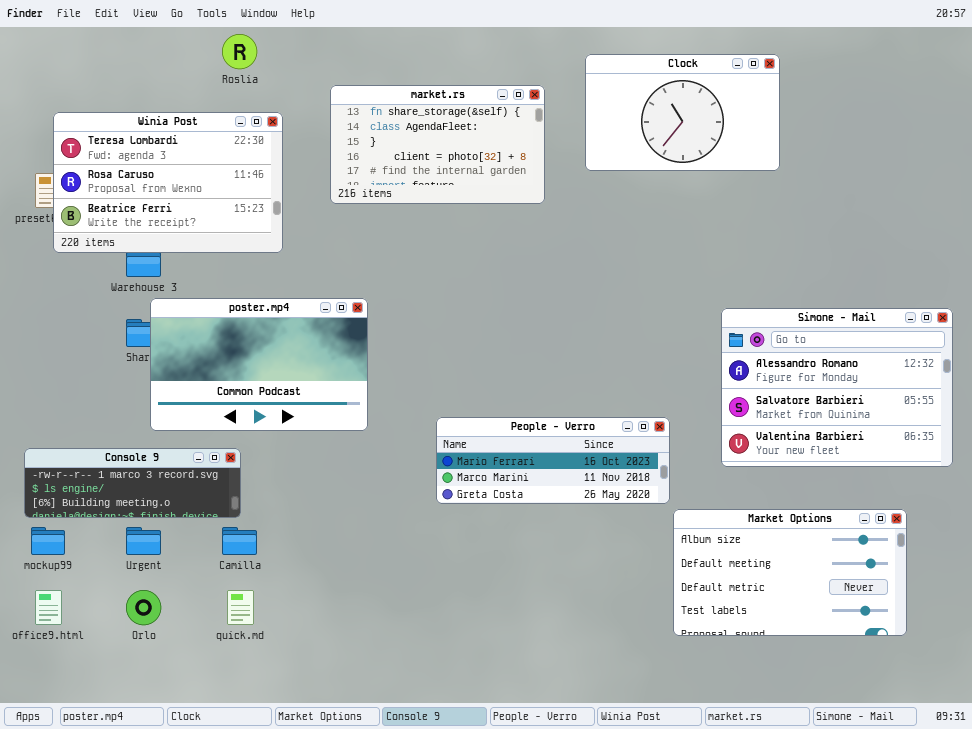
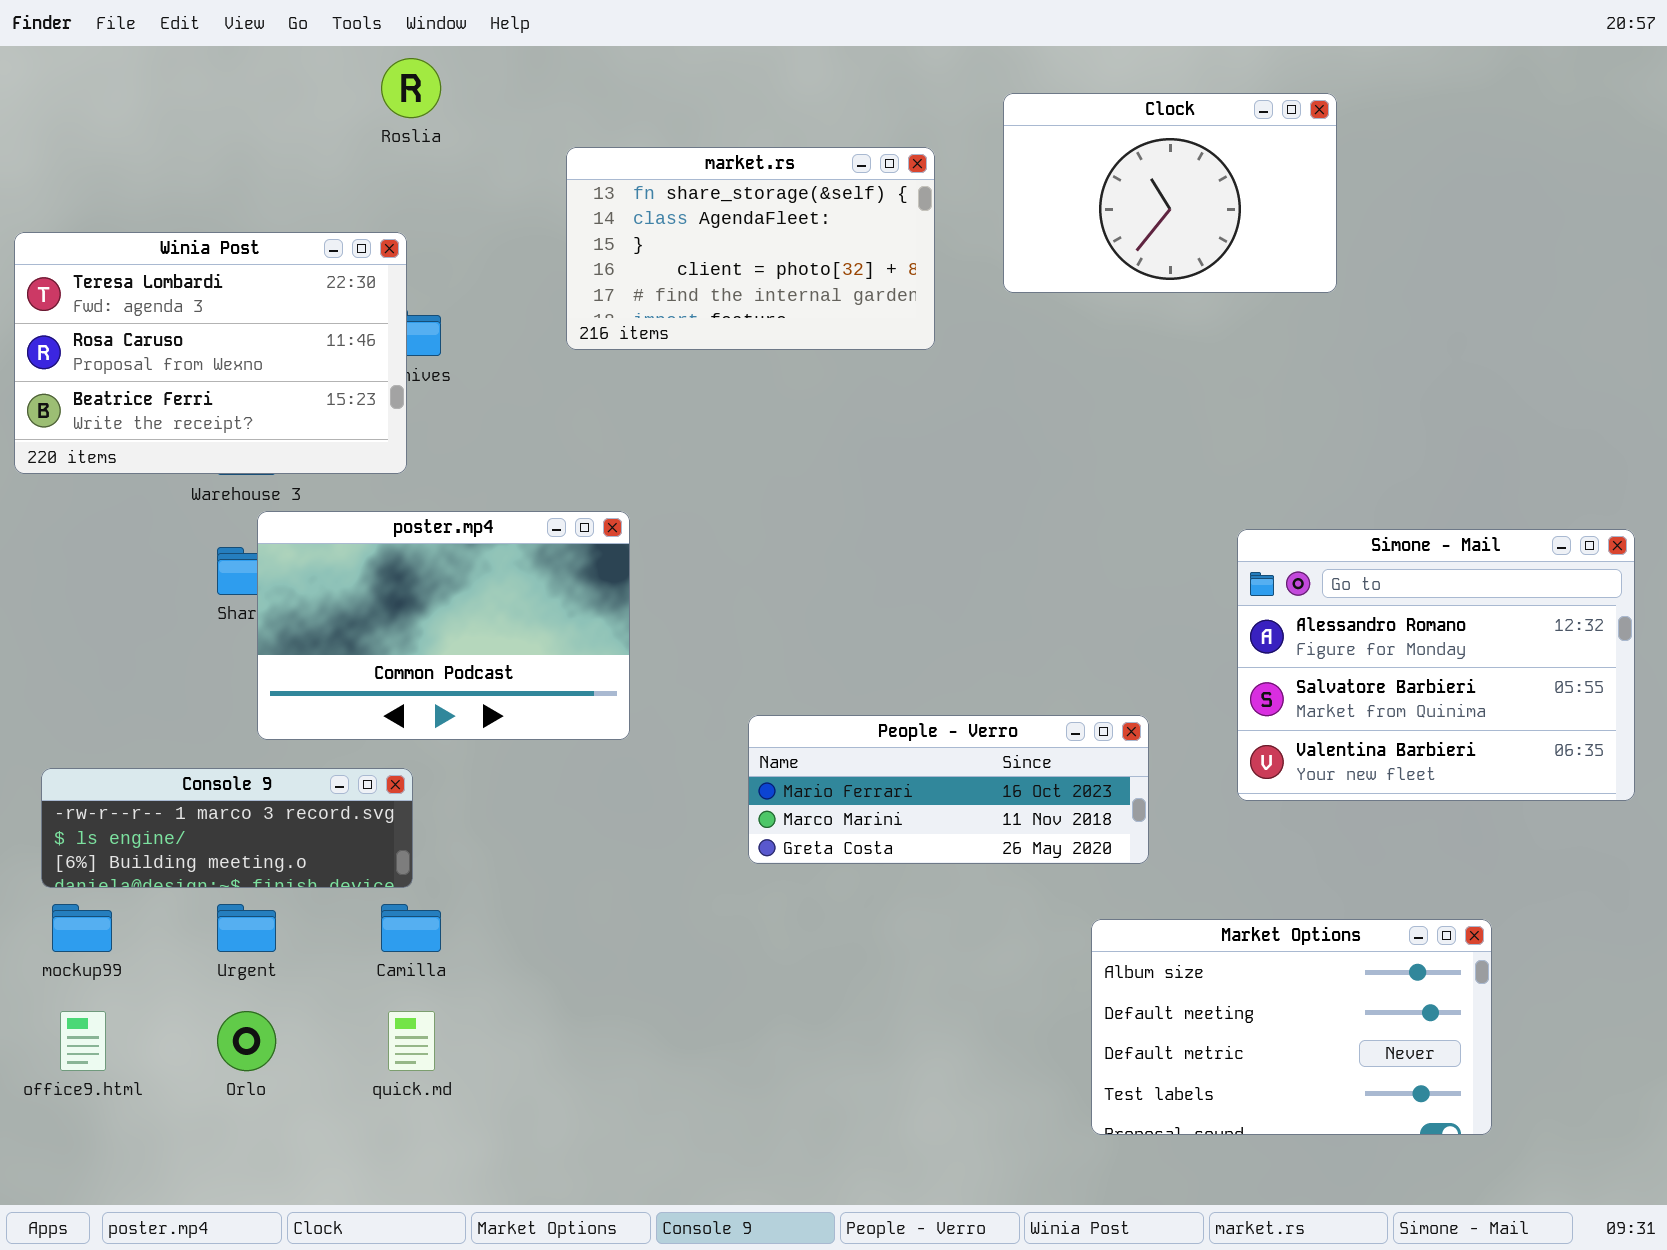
Winia Post: [53,112,283,253] -> [14,232,407,474], moved
Market Options: [673,509,907,636] -> [1091,919,1492,1135], moved

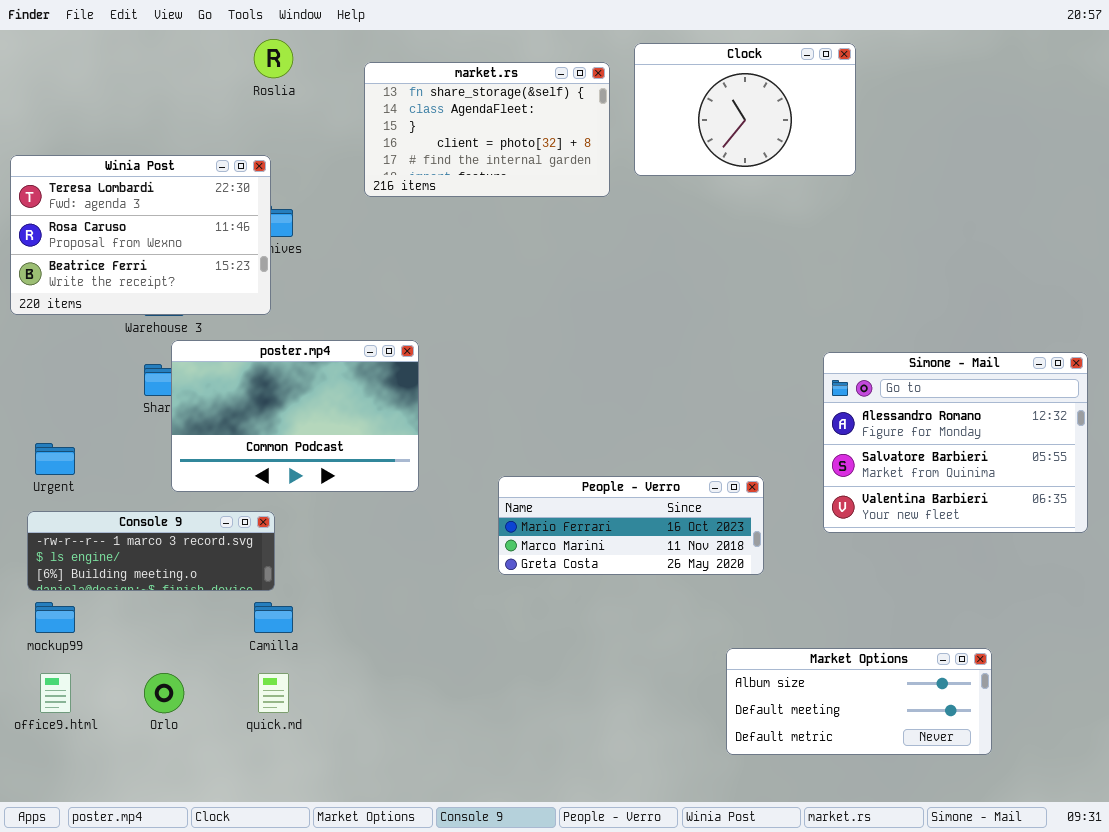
Clock: [1003,93,1337,293] -> [634,43,856,176], moved
market.rs: [566,147,935,350] -> [364,62,610,197], moved
Urgent: [217,904,276,952] -> [35,443,75,475], moved
Market Options: [1091,919,1492,1135] -> [726,648,992,755], resized

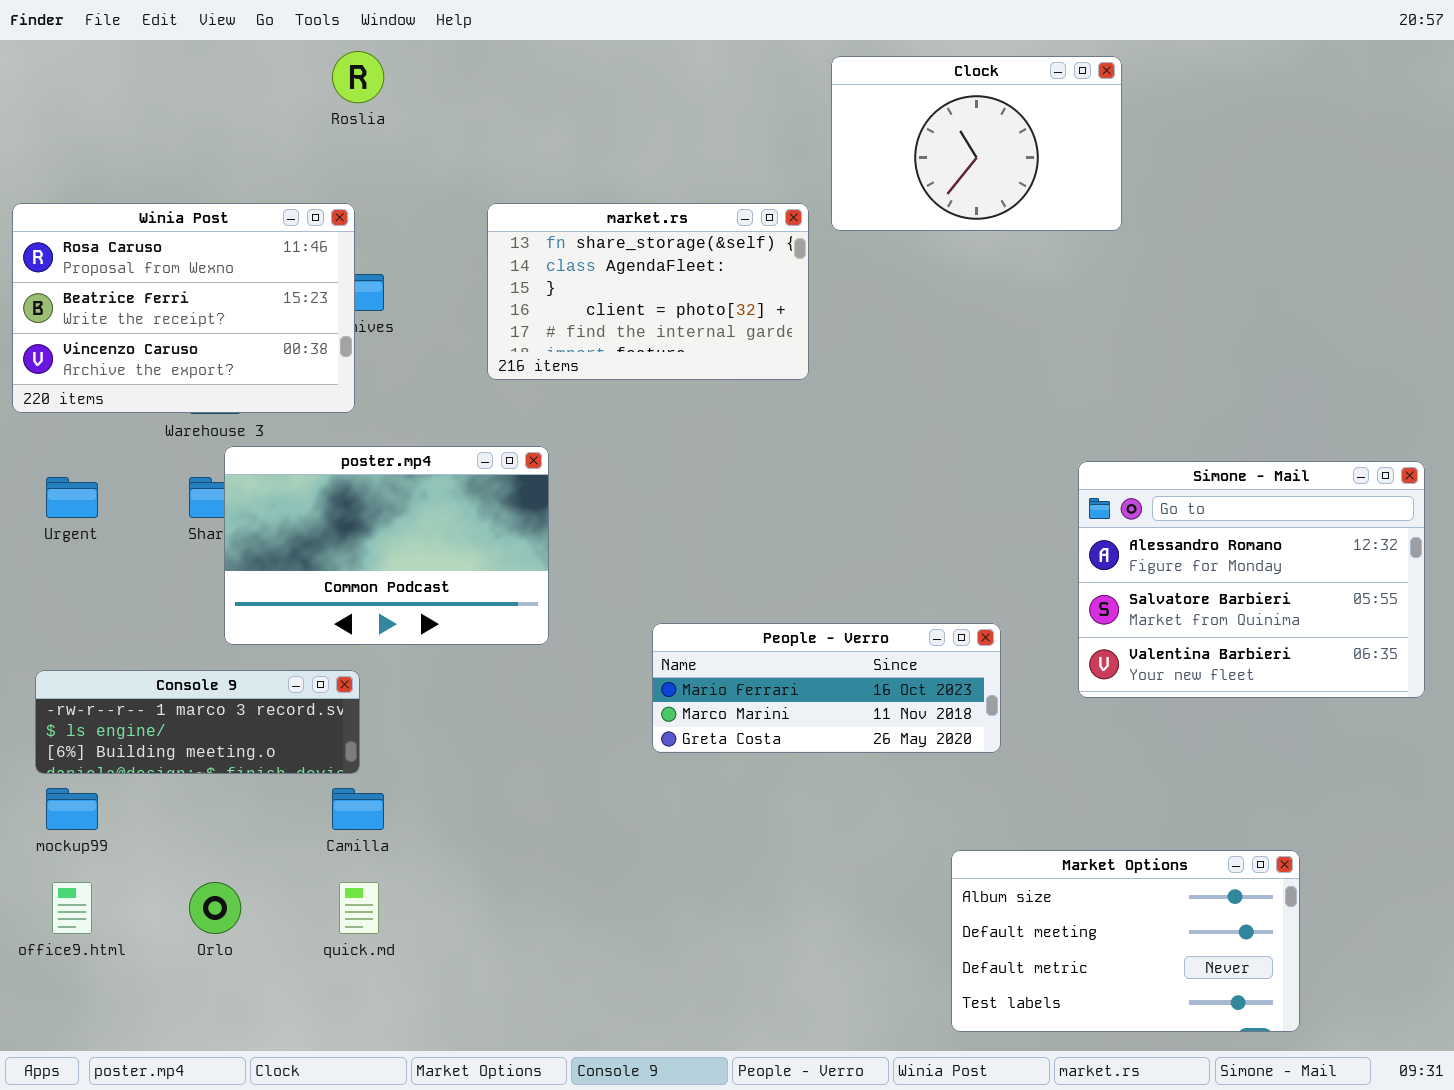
market.rs: [364,62,610,197] -> [487,203,809,380], moved
Winia Post: [10,155,271,315] -> [12,203,355,413], scrolled down 1 row
Urgent: [35,443,75,475] -> [46,477,98,518], moved
Market Options: [726,648,992,755] -> [951,850,1300,1032], resized

